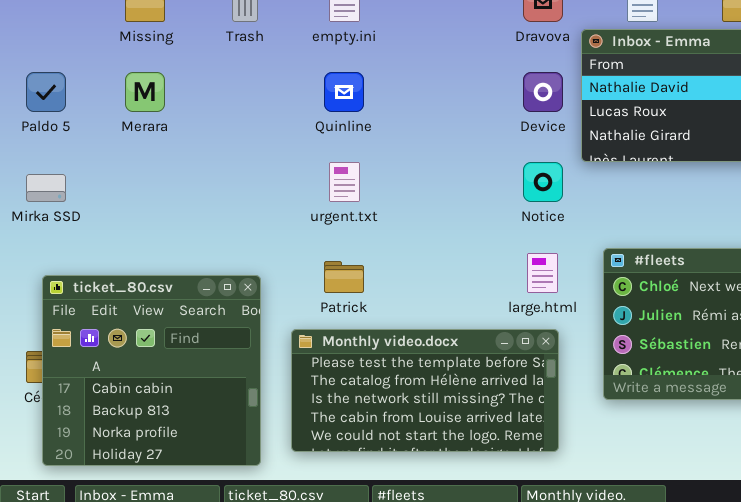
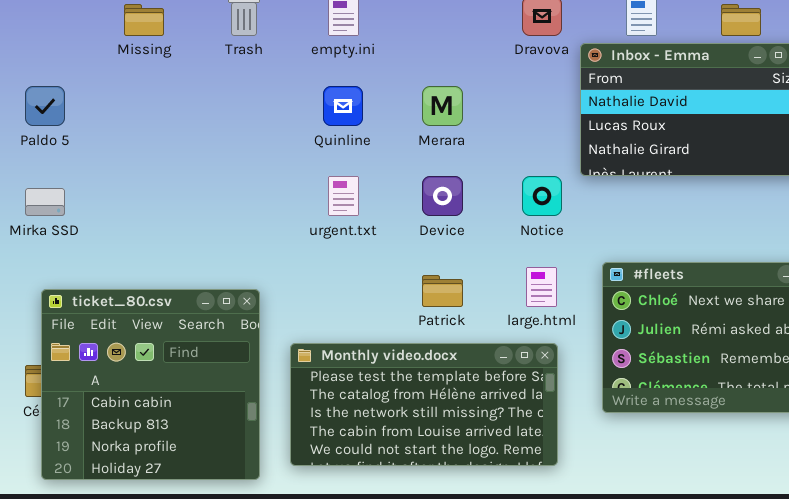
Merara: [125,72,165,112] -> [422,86,463,126], moved
Device: [523,72,563,112] -> [422,176,463,216], moved
Patrick: [324,261,364,293] -> [422,275,463,307], moved

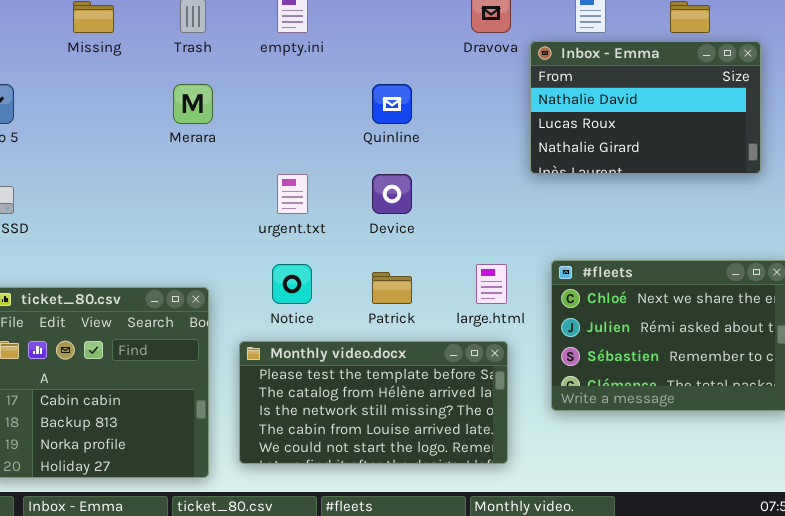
Quinline: [323,86,363,126] -> [372,84,412,124], moved
Merara: [422,86,463,126] -> [173,84,213,124], moved
Notice: [522,176,562,216] -> [272,264,312,304], moved

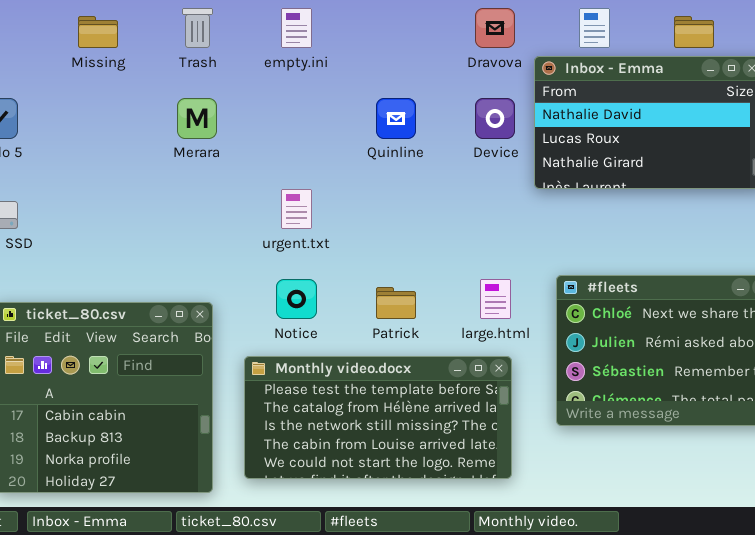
Device: [372,174,412,214] -> [475,98,515,139], moved

